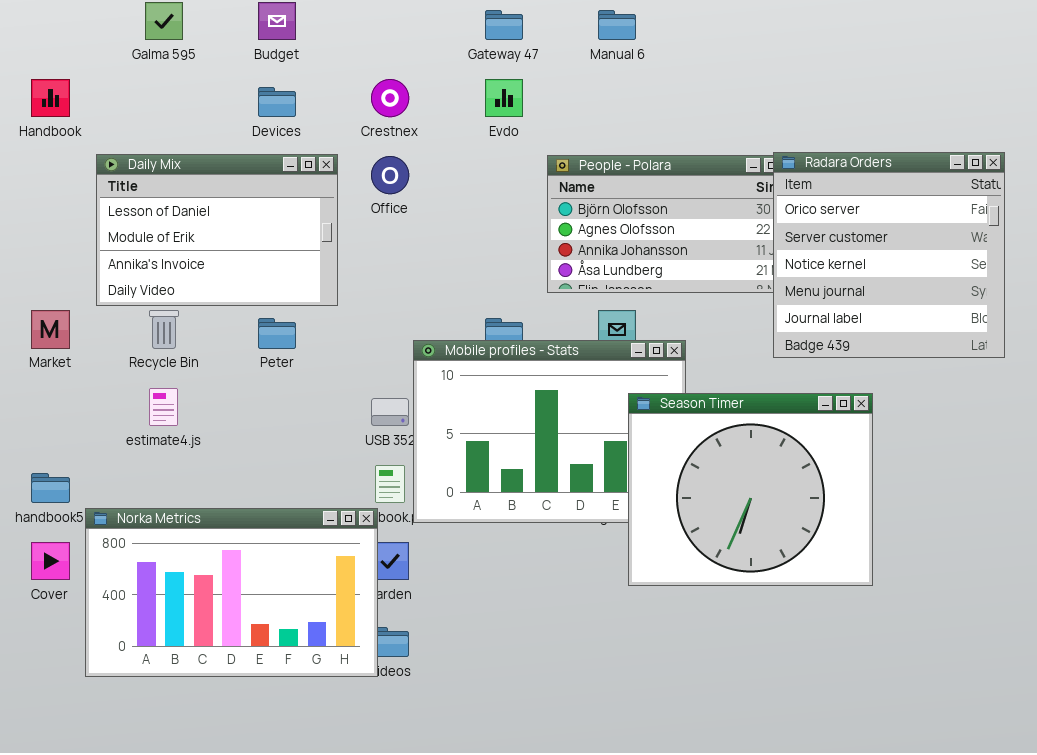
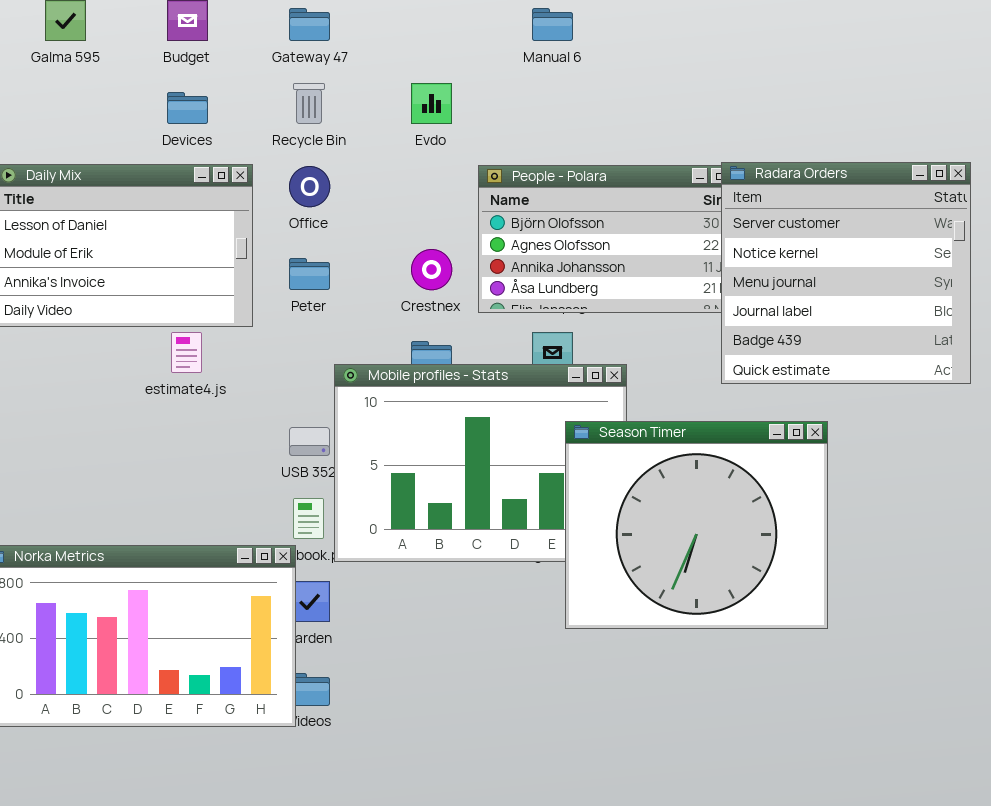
Gateway 47: [485,10,523,40] -> [289,8,330,41], moved
Crestnex: [371,79,409,117] -> [411,249,452,290], moved
Radara Orders: [773,152,1005,358] -> [721,162,971,384], scrolled down 1 row
Recycle Bin: [149,310,179,349] -> [293,83,325,124], moved
Peter: [258,318,296,349] -> [289,258,330,290], moved
estimate4.js: [149,388,178,426] -> [171,332,202,373], moved

